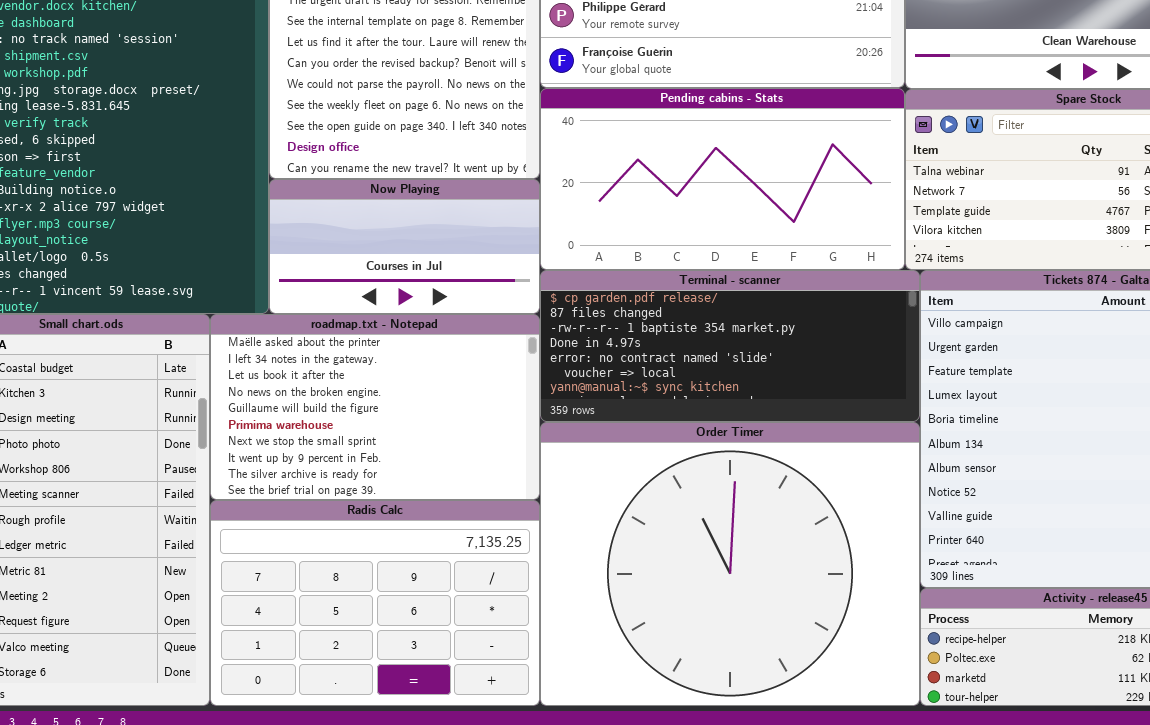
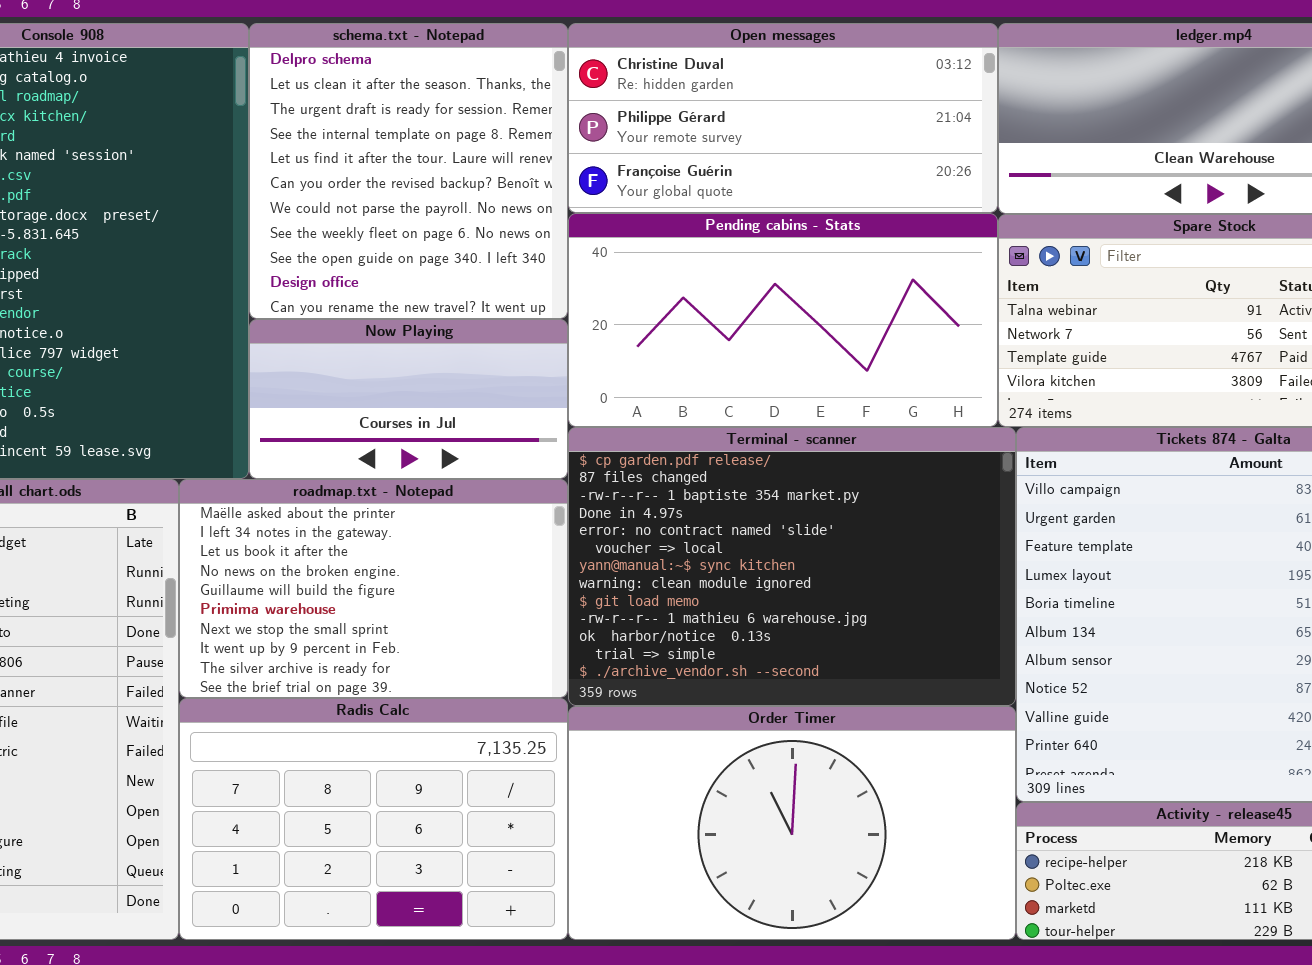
Terminal - scanner: [540,270,920,422] -> [568,427,1016,706], resized
Order Timer: [540,422,920,706] -> [568,706,1016,940], resized

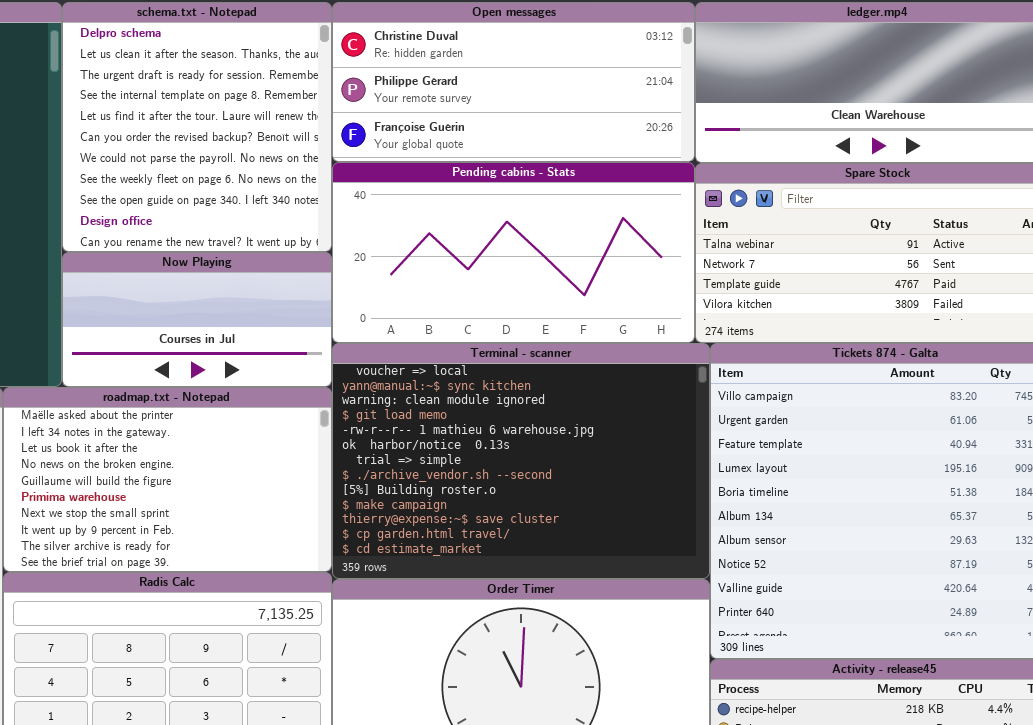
Terminal - scanner: [568,427,1016,706] -> [332,343,710,579], scrolled down 5 rows

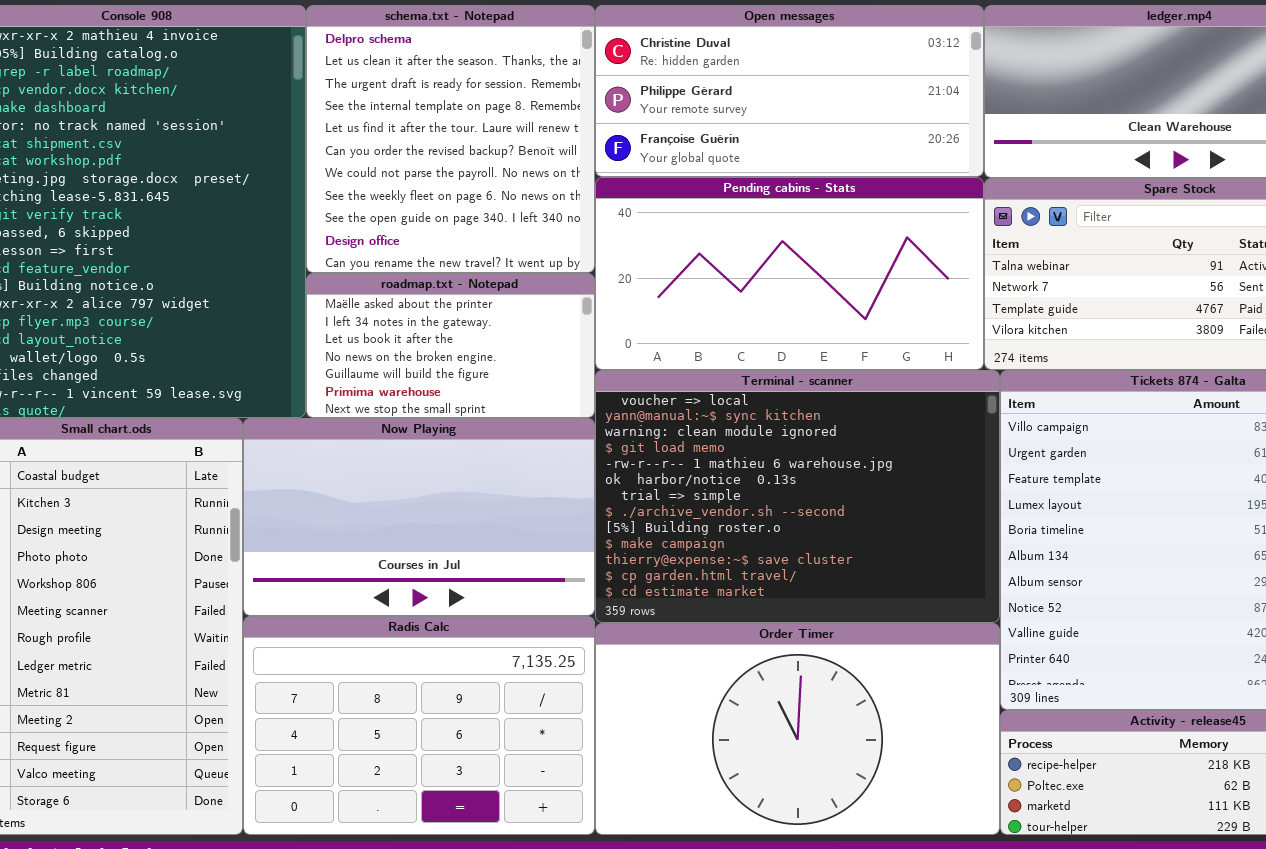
Now Playing: [62,252,332,387] -> [243,418,595,616], moved, resized
roadmap.txt - Notepad: [3,387,332,572] -> [306,273,595,418], moved, resized

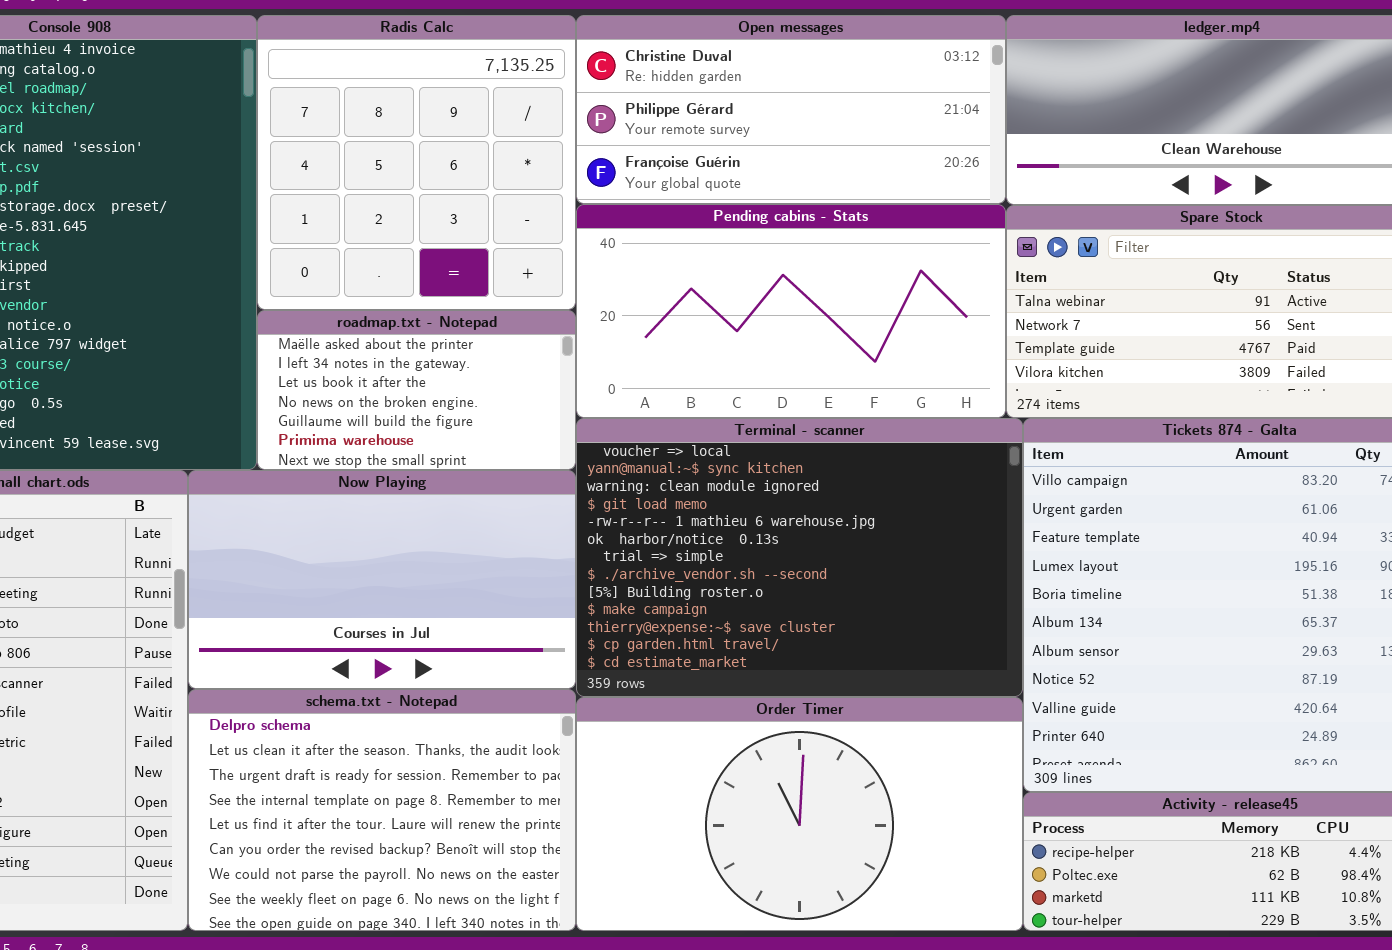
schema.txt - Notepad: [306,5,595,273] -> [188,689,576,931], moved, resized
Radis Calc: [243,616,595,835] -> [257,15,576,310], moved, resized

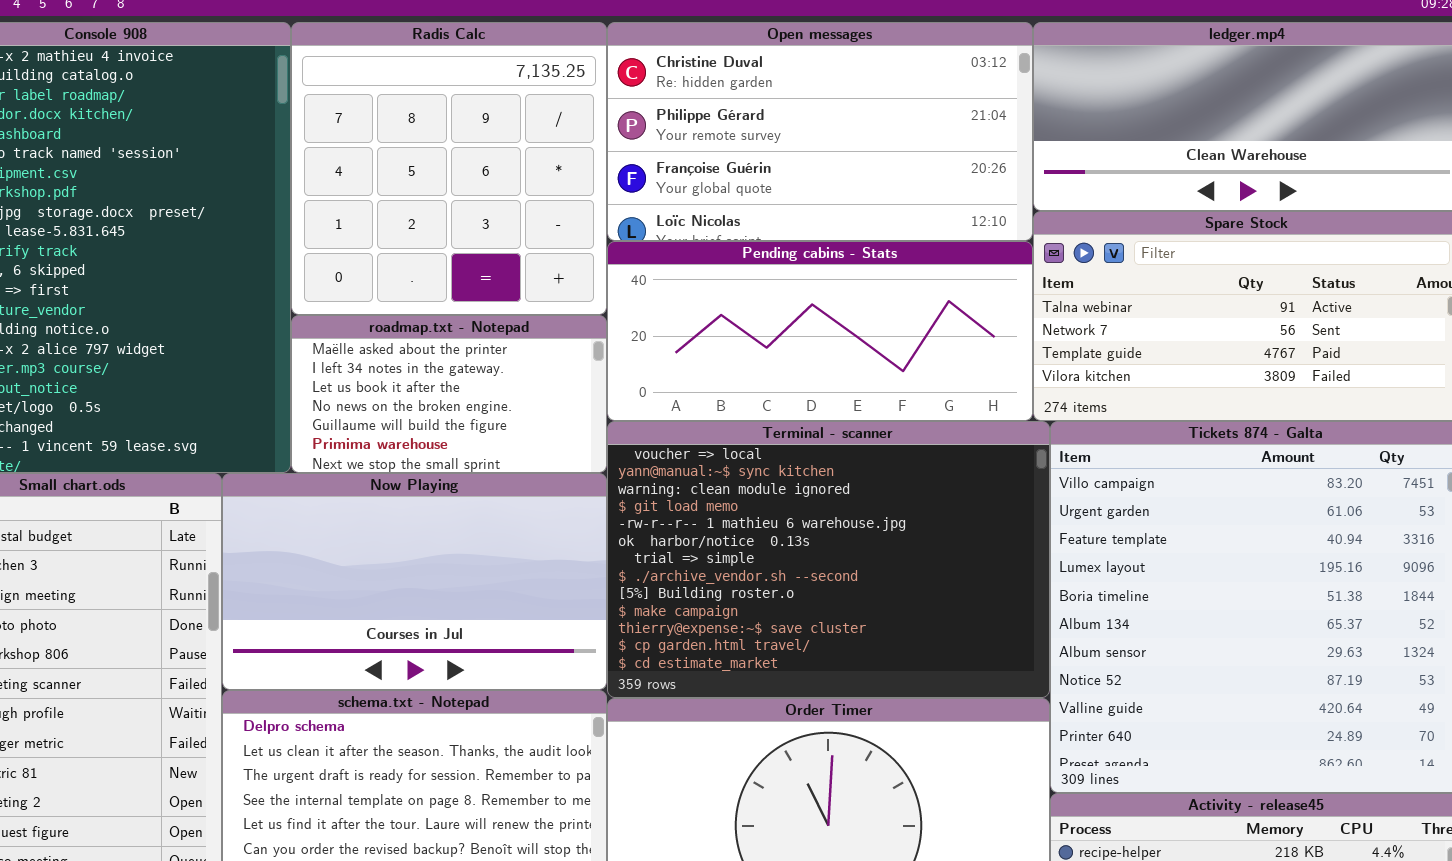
Open messages: [576,15,1006,204] -> [607,22,1033,241], resized
Pending cabins - Stats: [576,204,1006,418] -> [607,241,1033,421], resized

